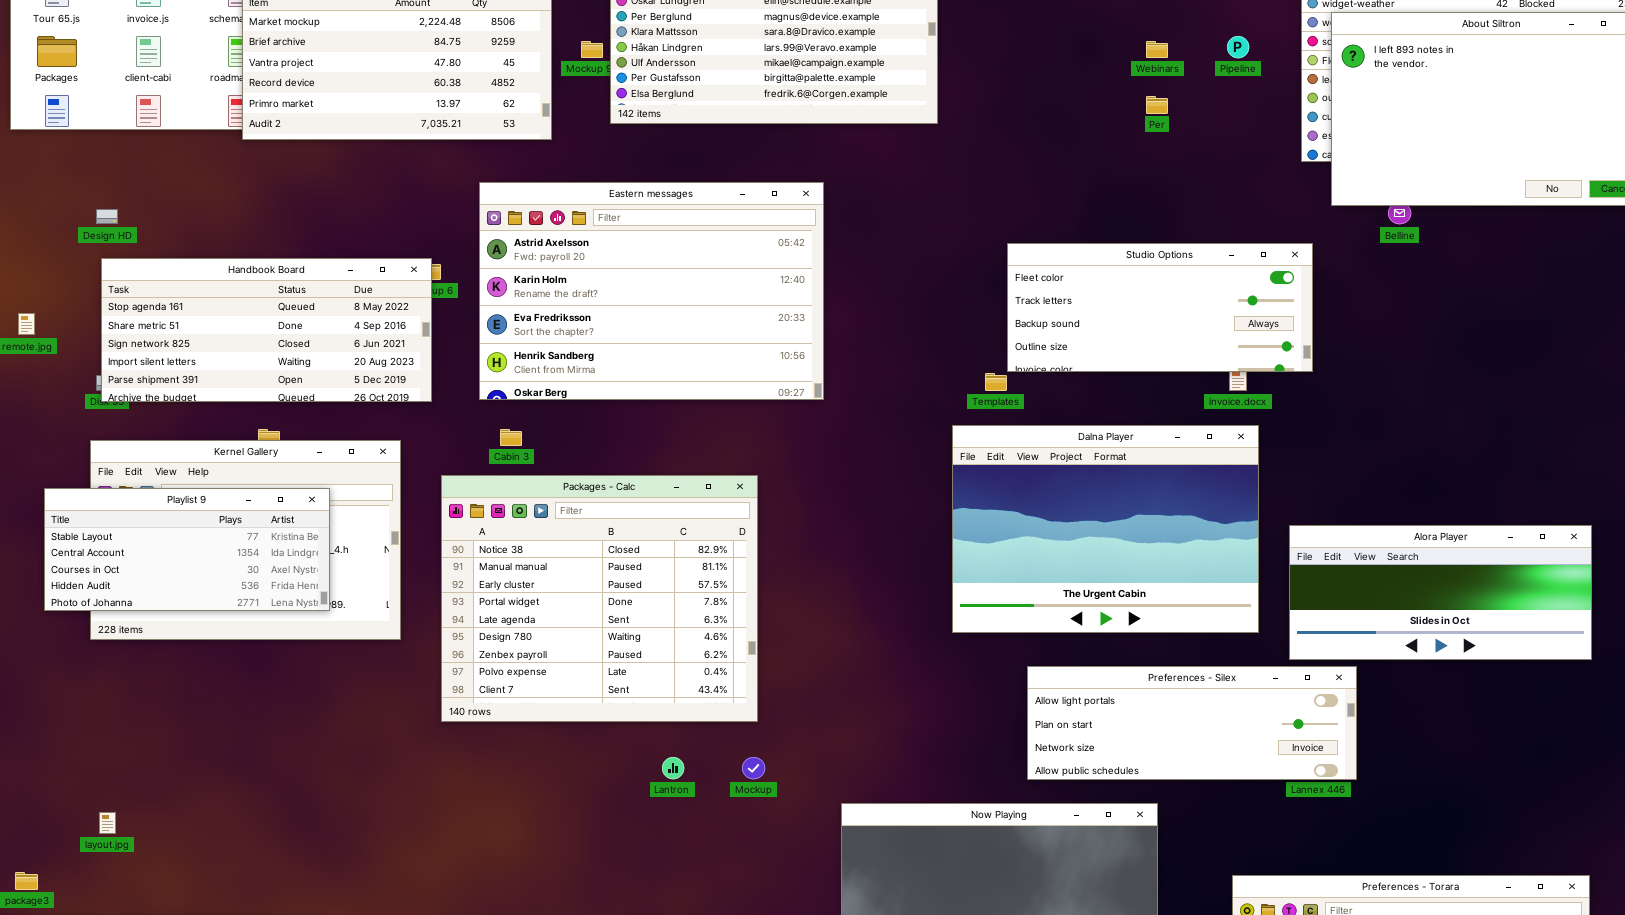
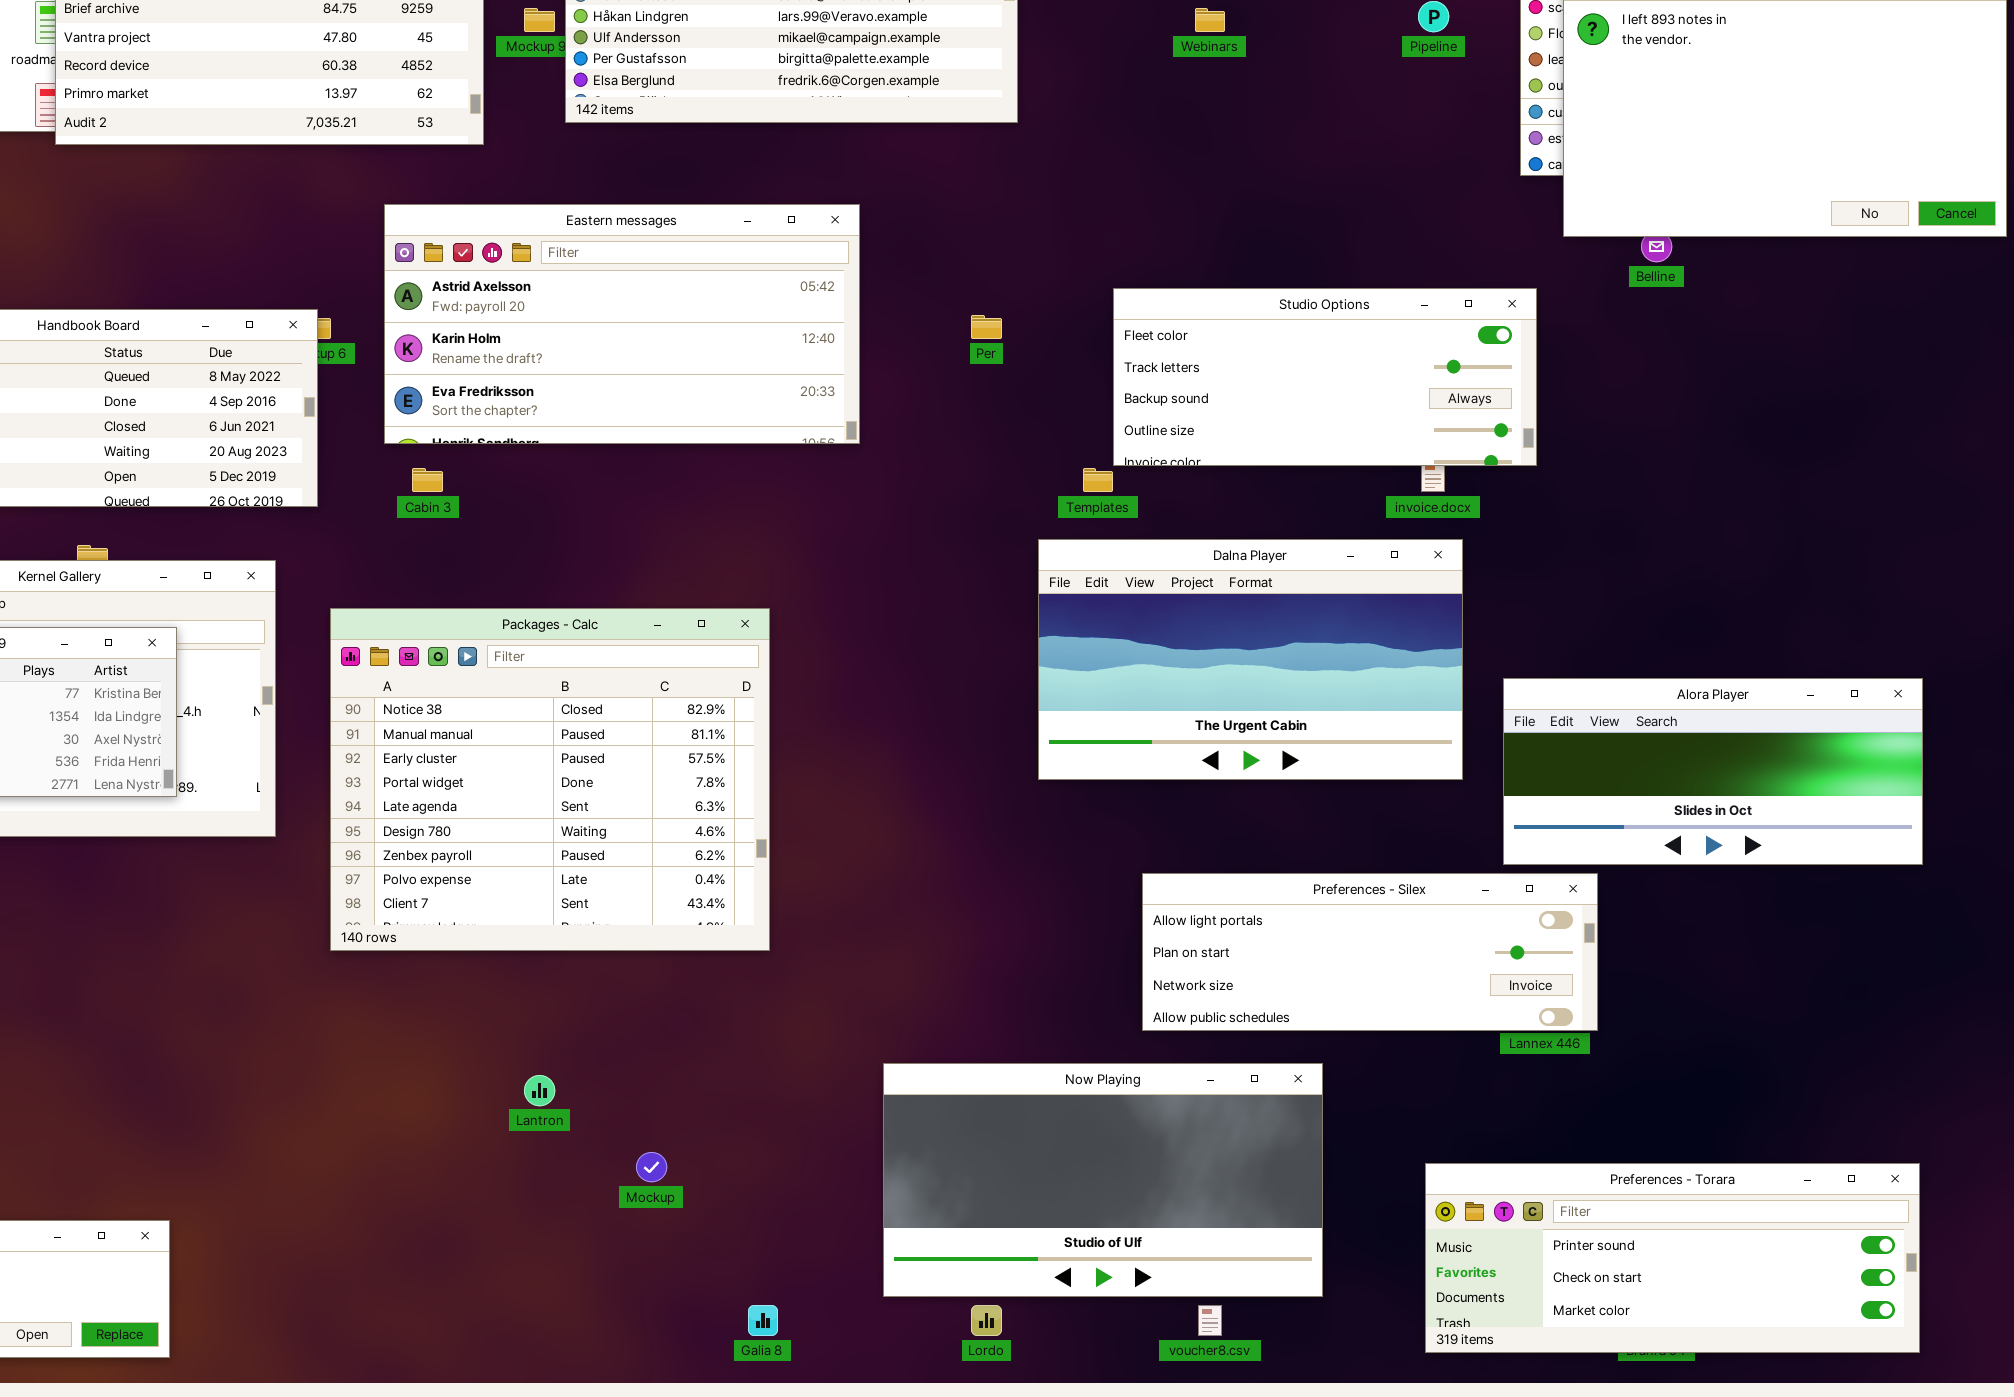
Webinars: [1146,41,1168,58] -> [1195,8,1225,32], moved
Per: [1146,96,1168,114] -> [971,315,1002,339], moved
Eastern messages: [479,182,824,400] -> [384,204,860,444], resized
Dalna Player: [952,425,1259,633] -> [1038,539,1463,780], resized
Cabin 3: [500,429,522,446] -> [412,468,443,492], moved
Lantron: [662,757,684,779] -> [524,1075,555,1106], moved
Mockup: [742,757,765,779] -> [636,1152,667,1182], moved

